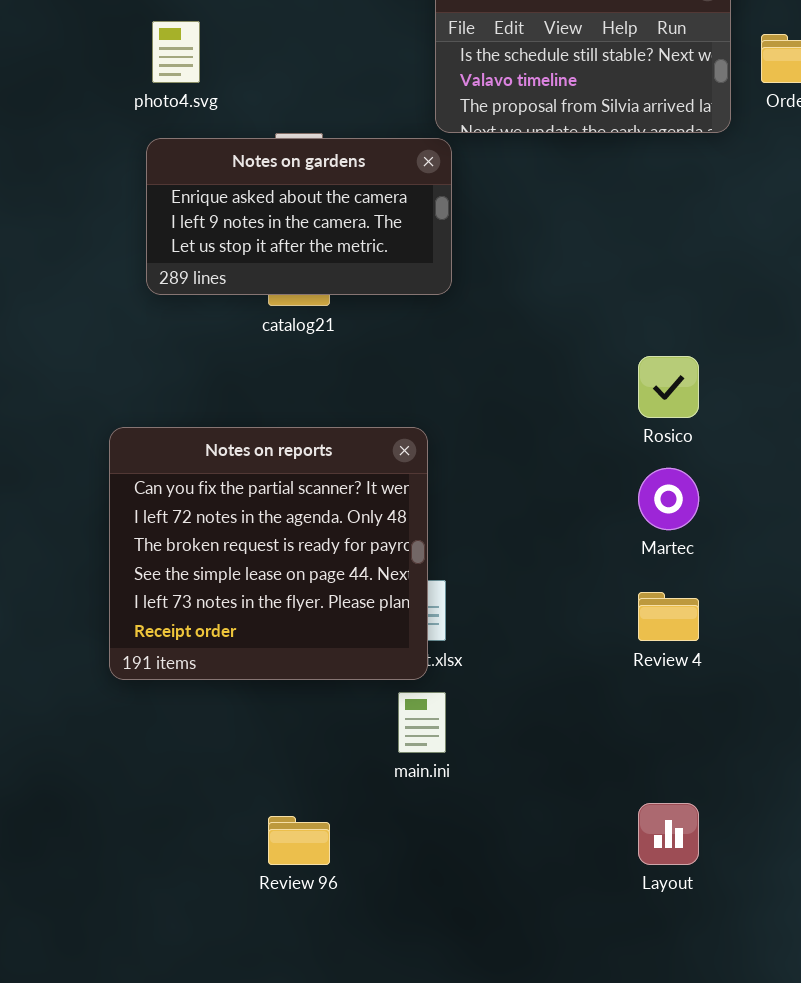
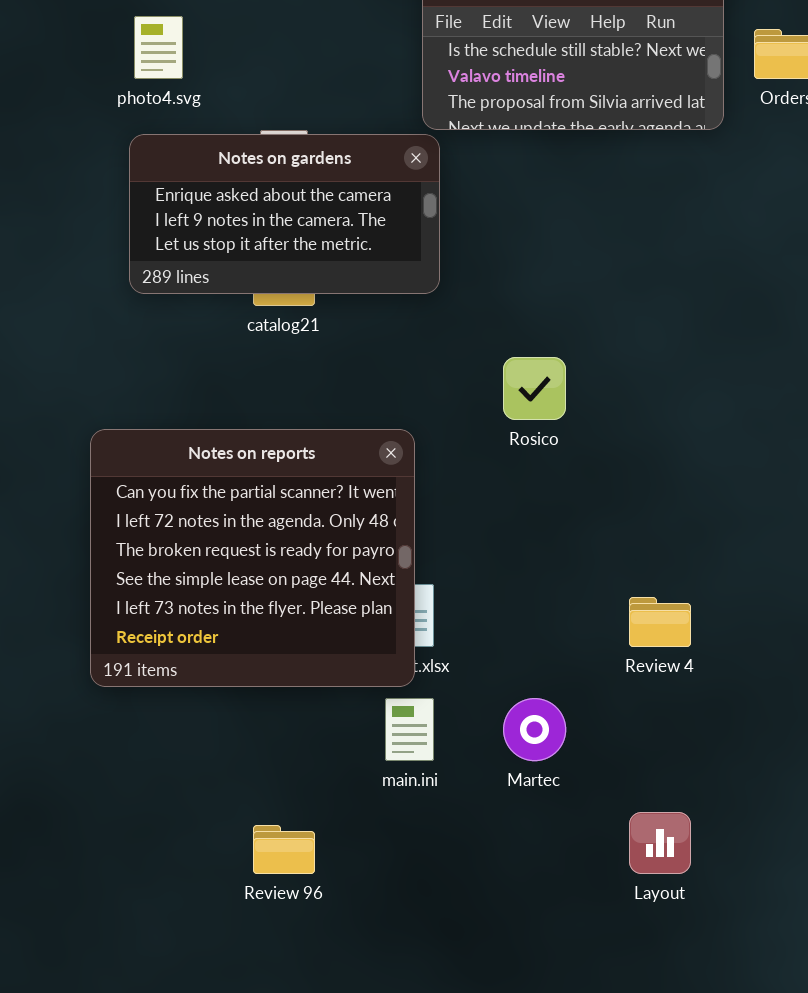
Rosico: [638,356,699,418] -> [503,357,566,420], moved
Martec: [638,468,699,530] -> [503,698,566,761], moved

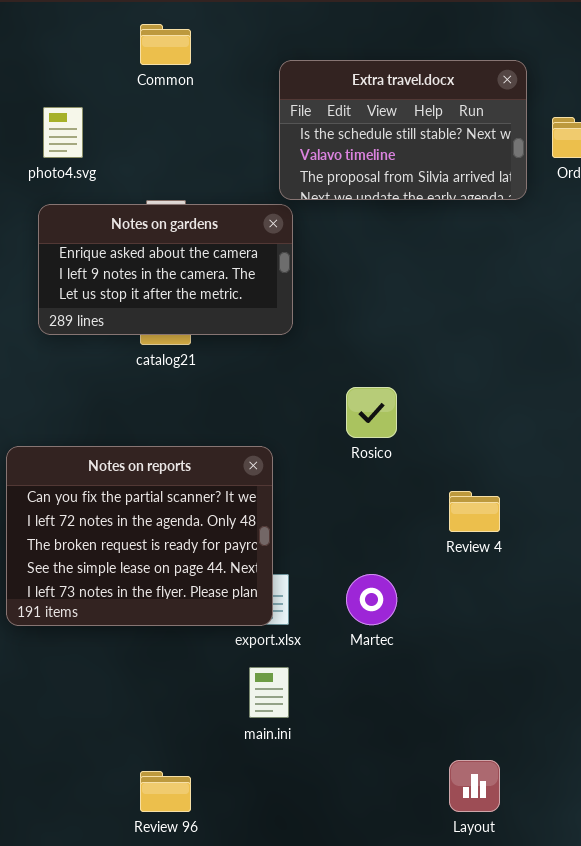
Notes on reports: [90,429,415,687] -> [6,446,273,626], resized
Review 4: [629,597,691,647] -> [449,491,500,532], moved
Martec: [503,698,566,761] -> [346,574,397,625], moved

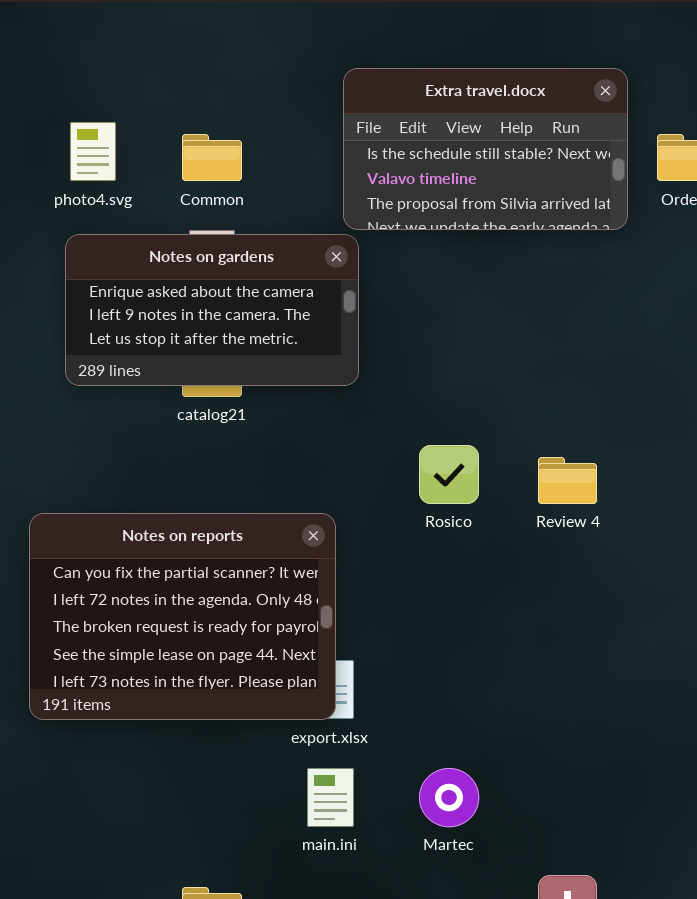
Common: [140,24,191,65] -> [182,134,242,181], moved
Review 4: [449,491,500,532] -> [538,457,597,504], moved
Martec: [346,574,397,625] -> [419,768,479,827], moved

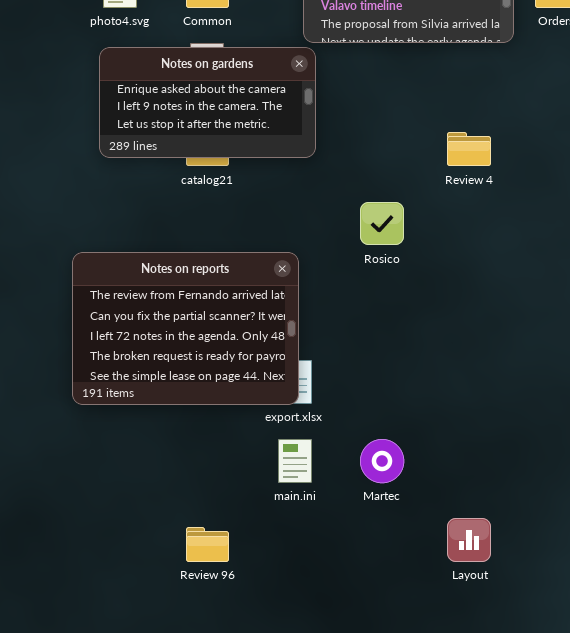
Review 4: [538,457,597,504] -> [447,132,491,166], moved
Notes on reports: [29,513,336,720] -> [72,252,299,405], scrolled up 1 row

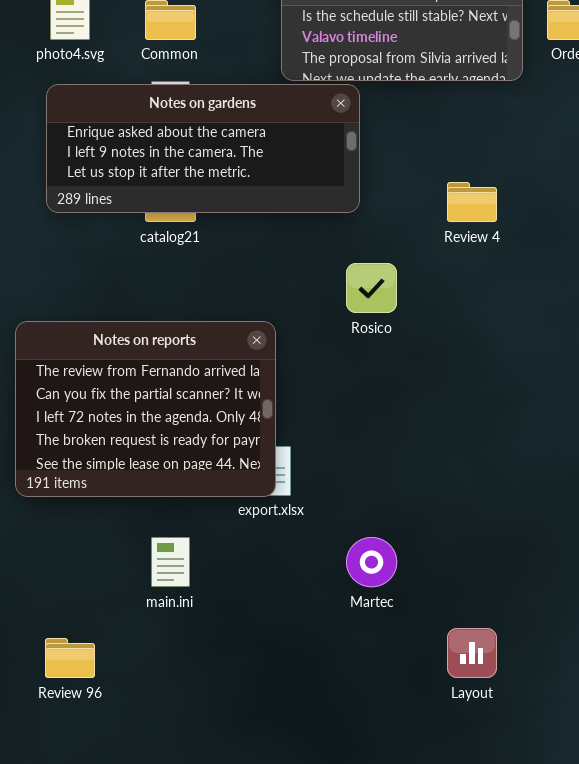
Notes on gardens: [99,47,316,158] -> [46,84,360,213], resized
main.ini: [278,439,312,483] -> [151,537,190,587], moved
Review 96: [186,527,229,562] -> [45,638,95,678], moved

